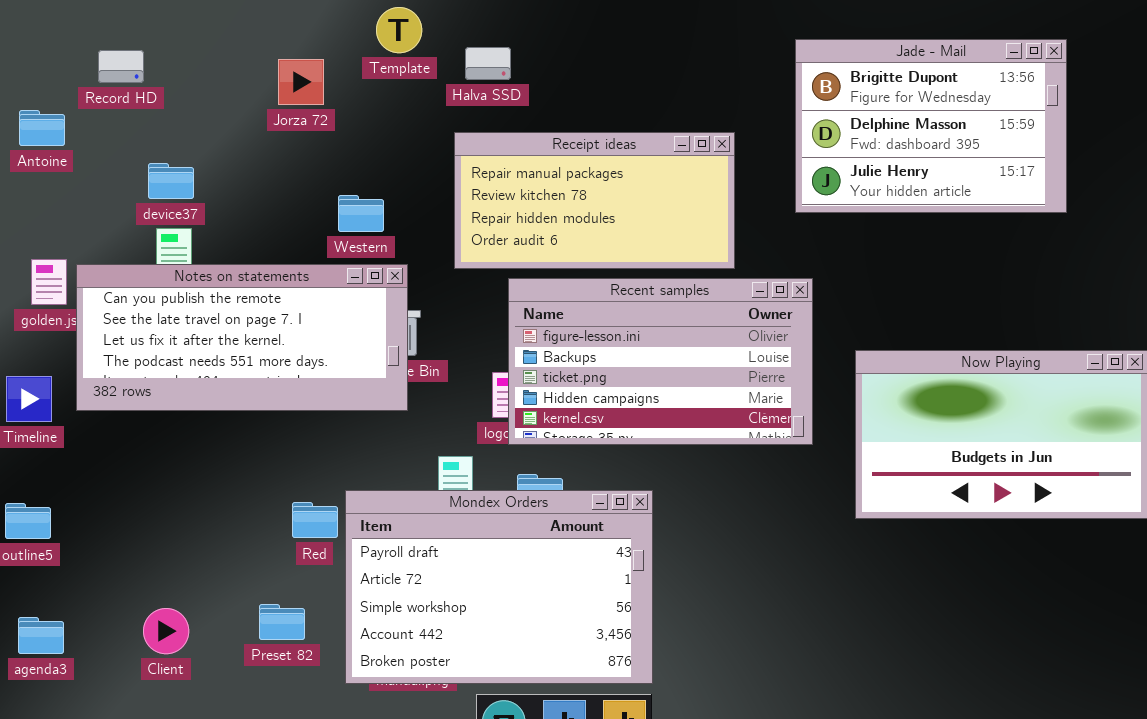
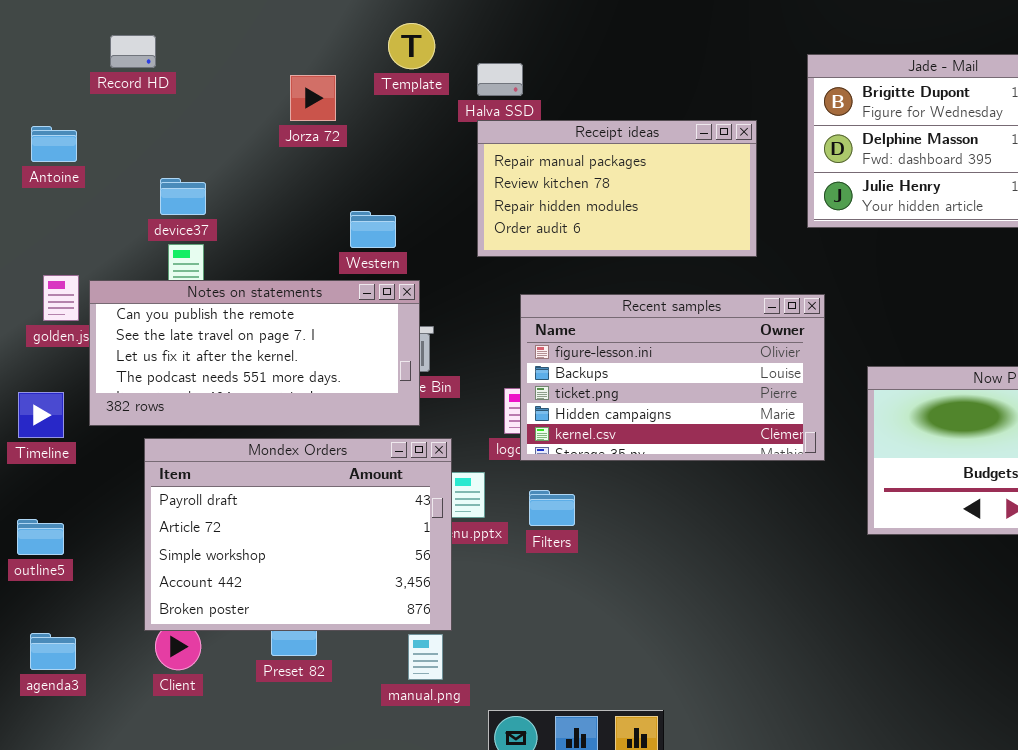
Record HD: [98,50,144,83] -> [110,35,156,68], moved
Receipt ideas: [454,132,735,269] -> [477,120,757,257], moved
Mondex Orders: [345,490,653,684] -> [144,438,452,631], moved

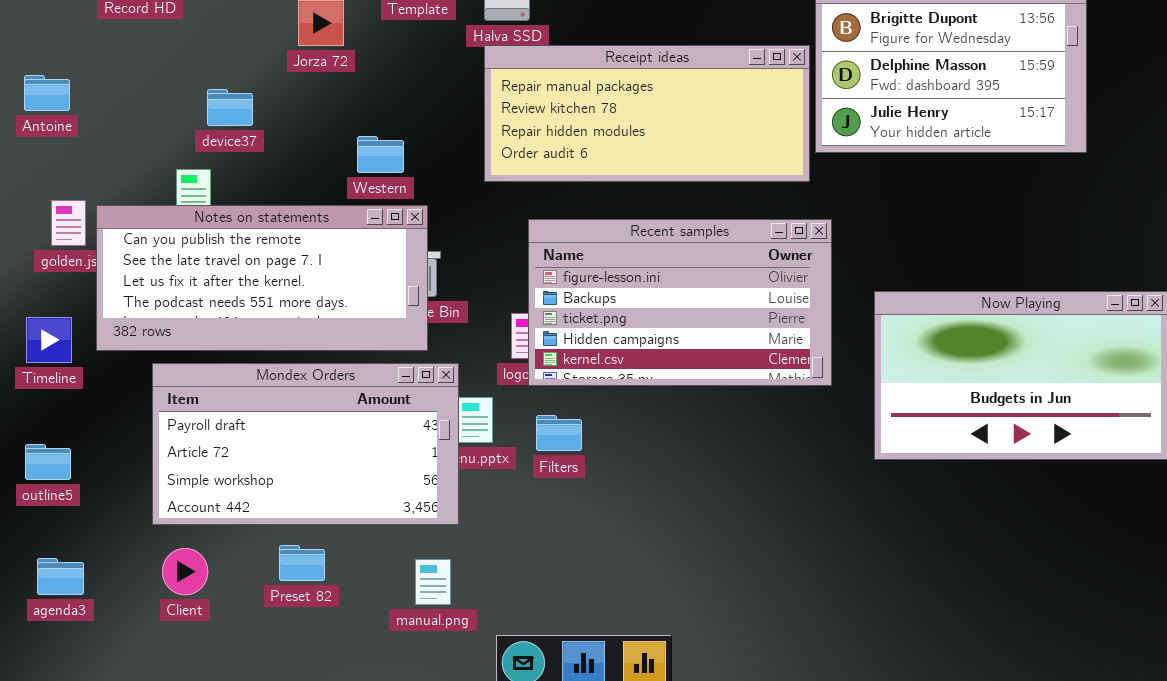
Receipt ideas: [477,120,757,257] -> [484,45,810,182], resized
Antoine: [31,126,77,162] -> [24,75,70,111], moved
device37: [160,178,206,215] -> [207,89,253,126], moved
Mondex Orders: [144,438,452,631] -> [152,363,459,525], resized

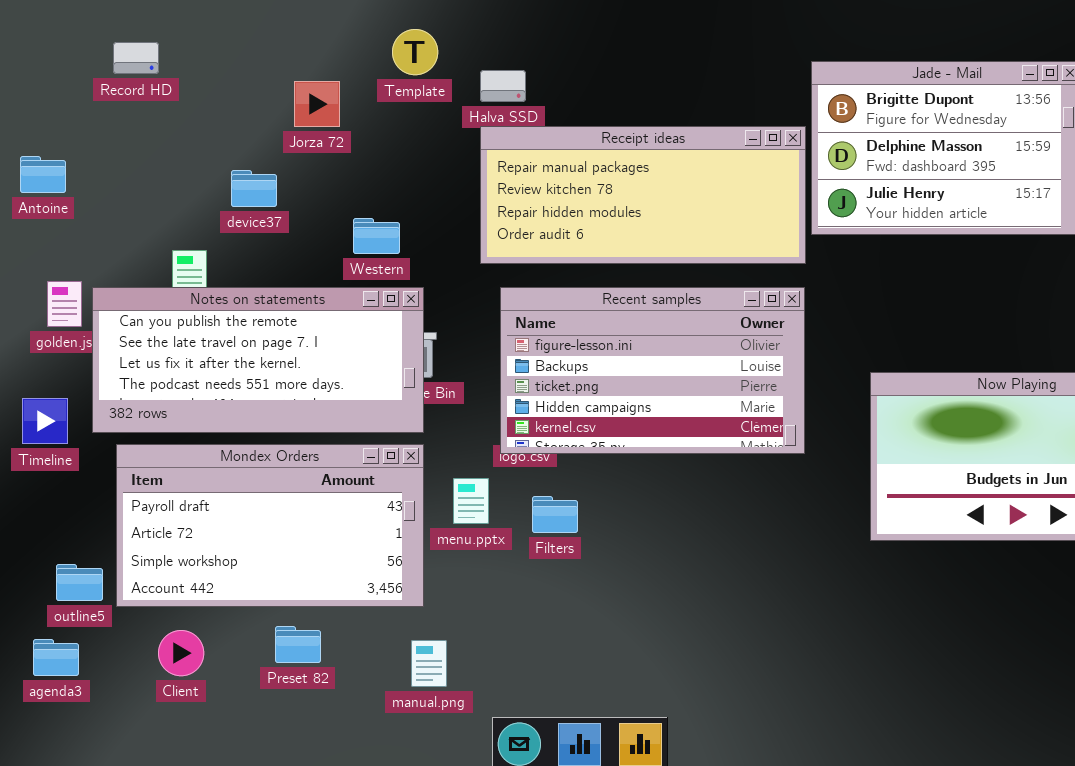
device37: [207,89,253,126] -> [231,170,277,207], moved
Recent samples: [528,219,832,386] -> [500,287,805,454], moved
Mondex Orders: [152,363,459,525] -> [116,444,424,607], moved
outline5: [25,444,71,480] -> [56,564,103,601], moved

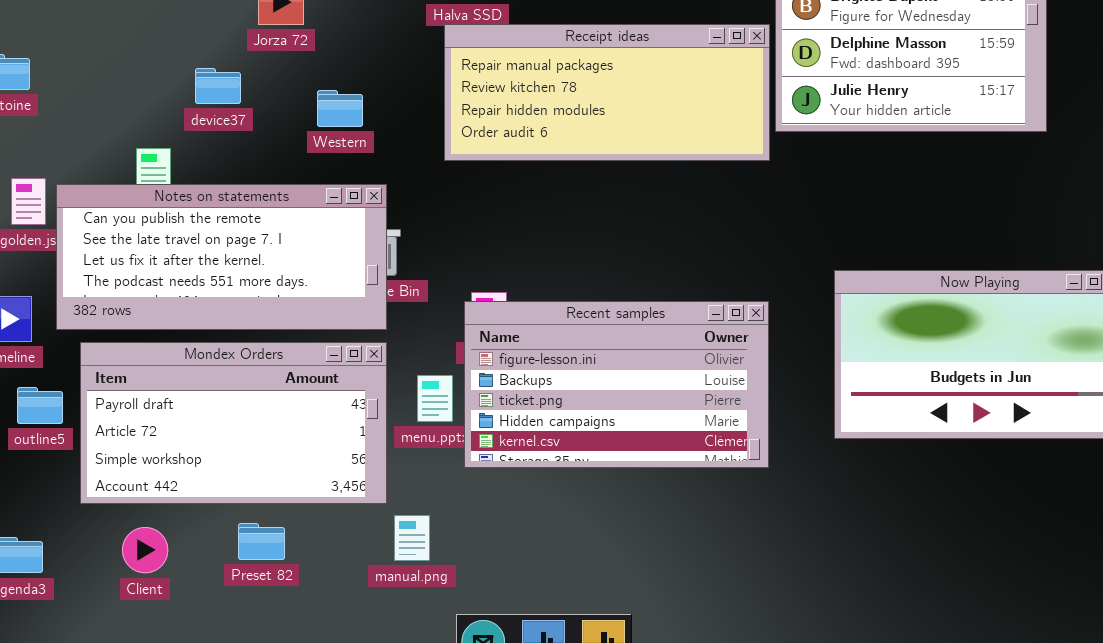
Western: [353,218,400,254] -> [317,90,363,127], moved
Recent samples: [500,287,805,454] -> [464,301,769,468], moved
outline5: [56,564,103,601] -> [17,387,63,424], moved
manual.png: [411,640,447,687] -> [394,515,430,561], moved

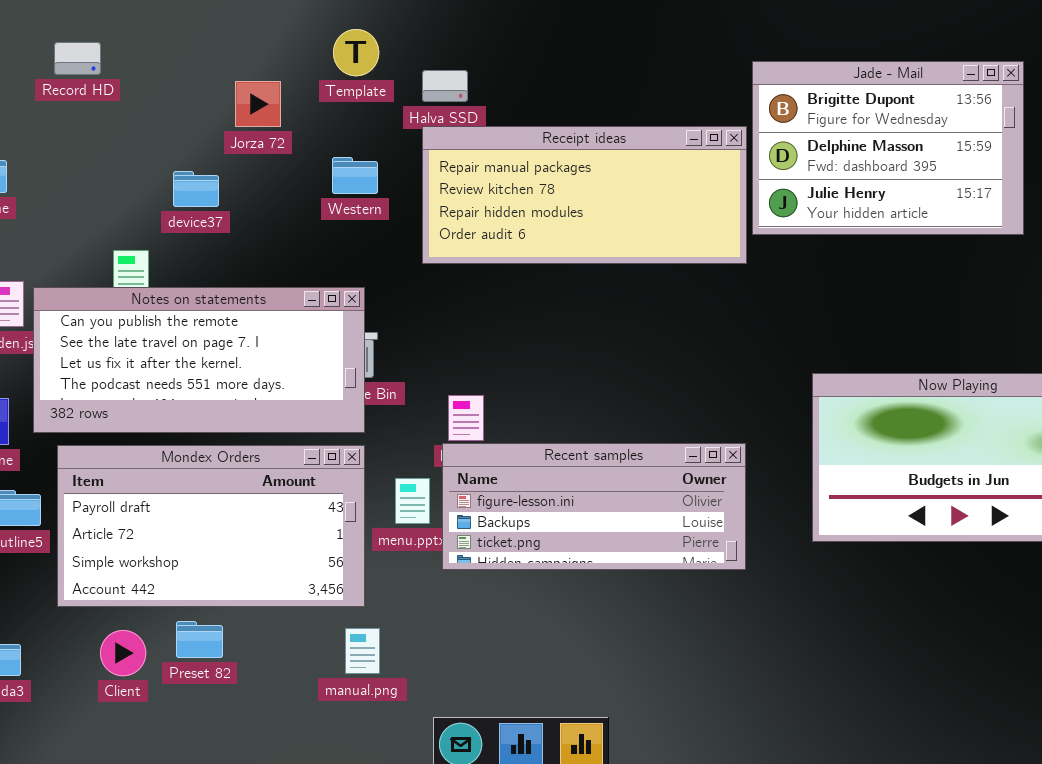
Western: [317,90,363,127] -> [332,157,378,194], moved
Recent samples: [464,301,769,468] -> [442,443,746,570], resized
manual.png: [394,515,430,561] -> [345,628,380,674], moved
Preset 82: [238,523,285,560] -> [176,621,223,658], moved

